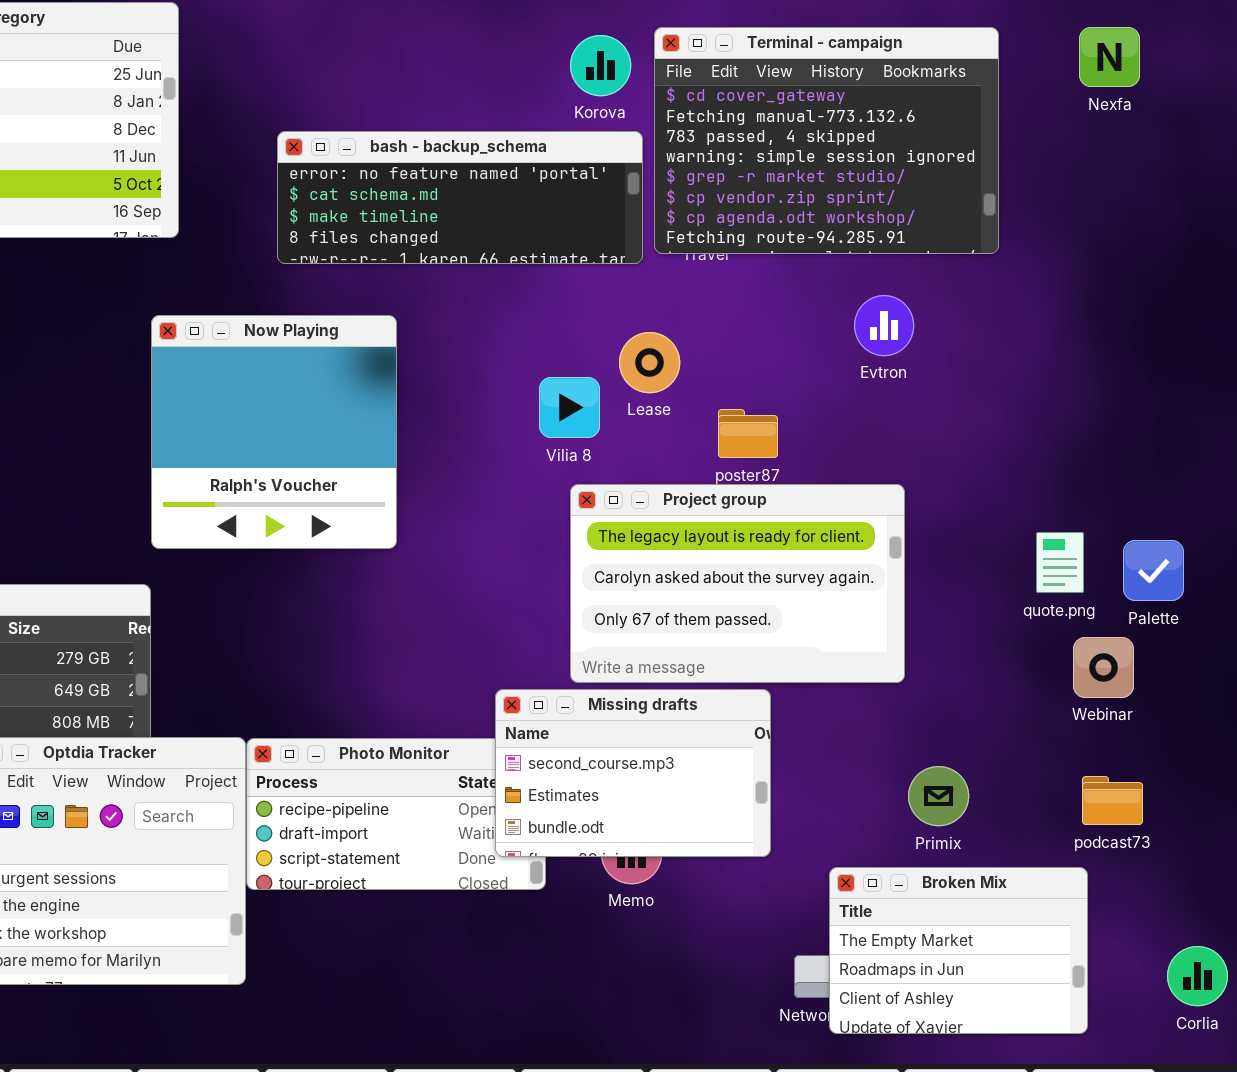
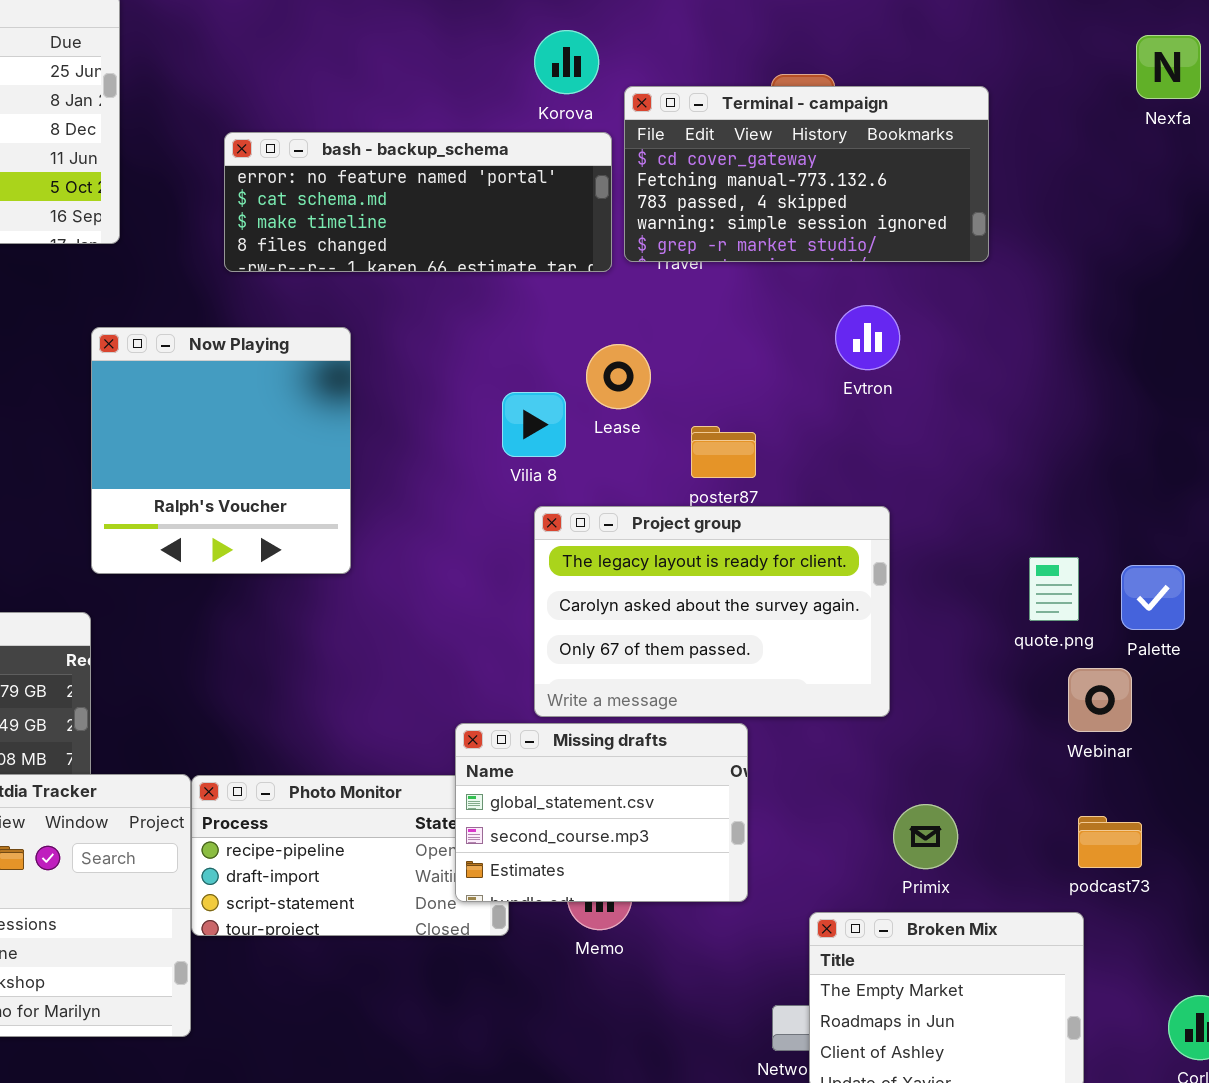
Terminal - campaign: [654,27,999,254] -> [624,86,989,262], resized
Nexfa: [1079,27,1140,87] -> [1136,35,1201,99], moved
Missing drafts: [495,689,771,857] -> [455,723,748,902], scrolled up 1 row

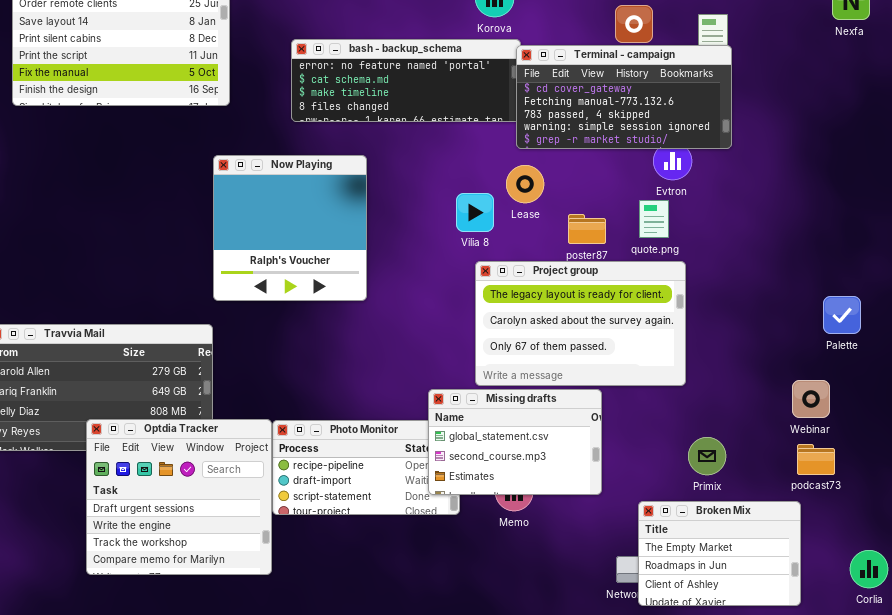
Terminal - campaign: [624,86,989,262] -> [516,45,732,149], moved
quote.png: [1029,557,1079,621] -> [639,200,669,238], moved
Webinar: [1068,668,1132,732] -> [792,380,830,418], moved

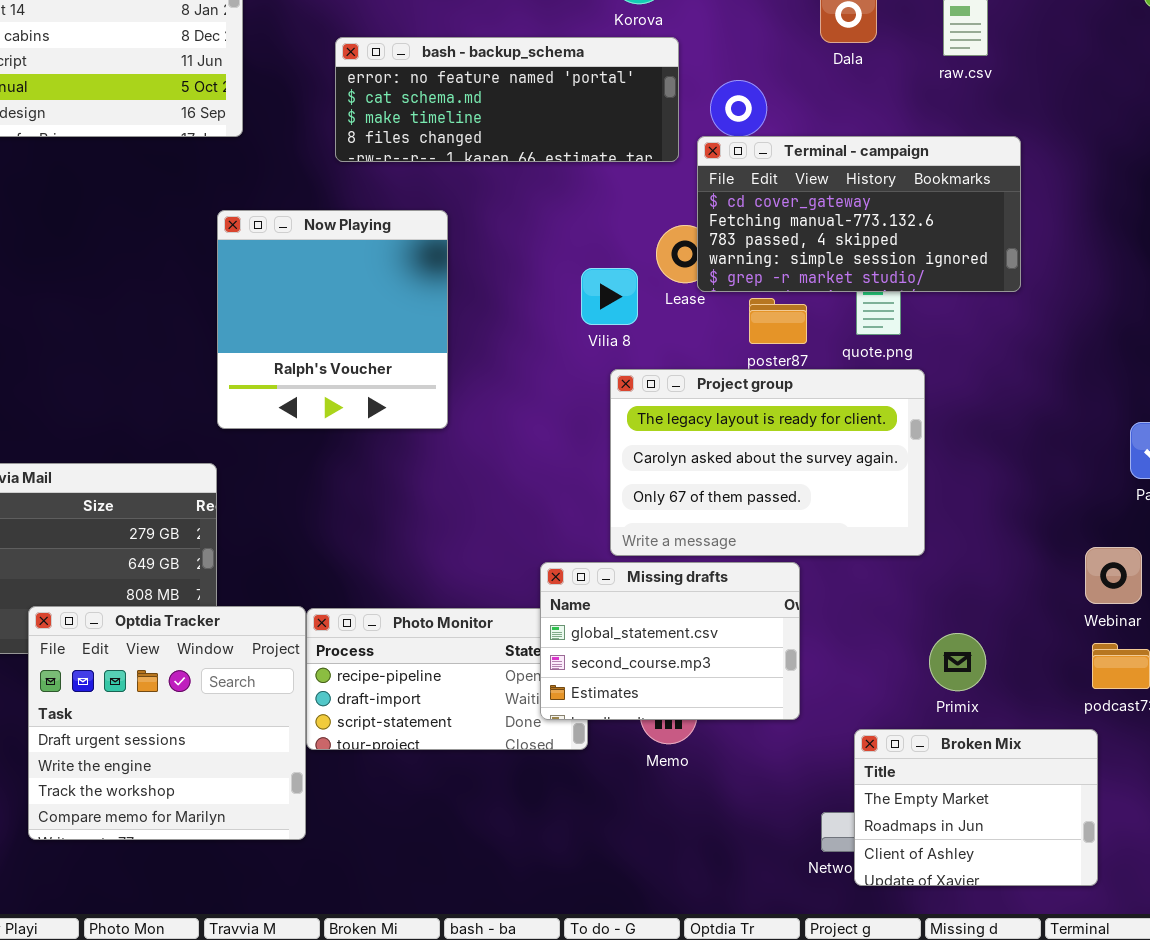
Terminal - campaign: [516,45,732,149] -> [697,136,1021,292], moved

